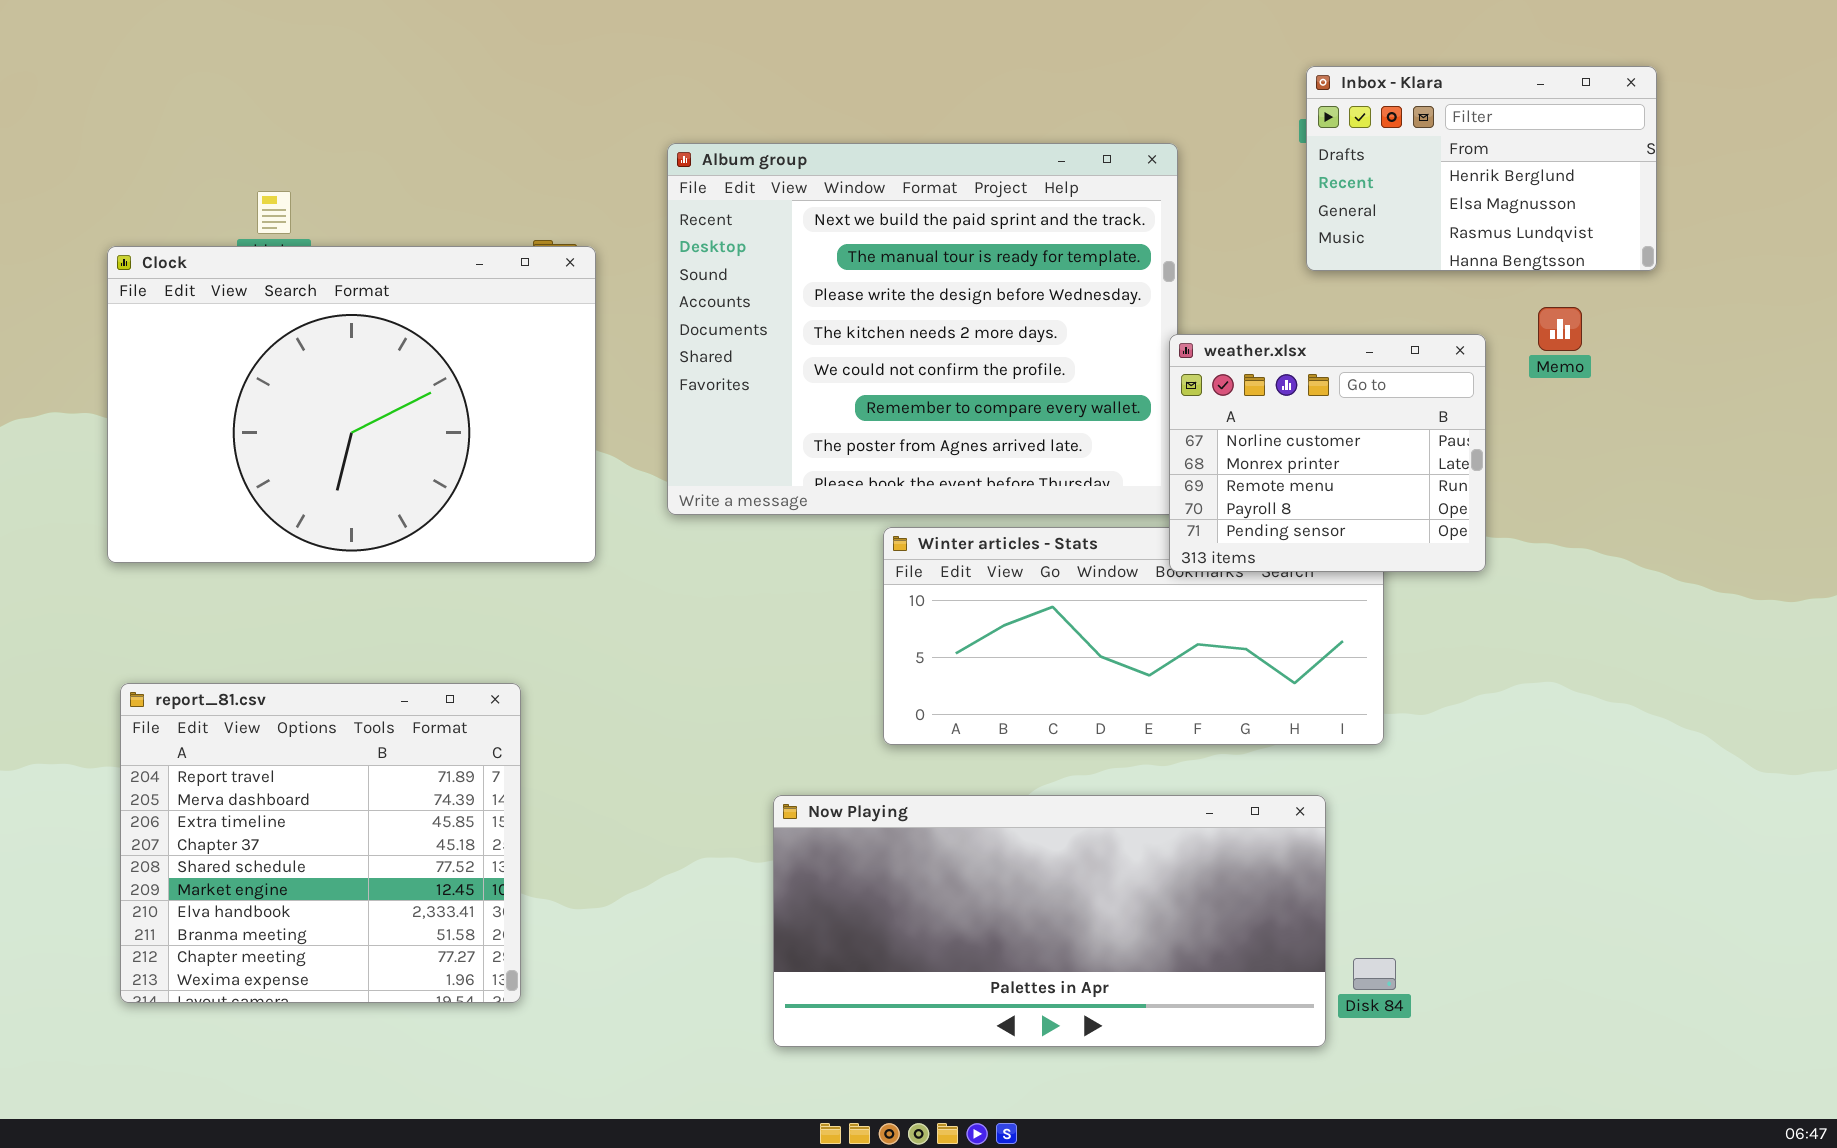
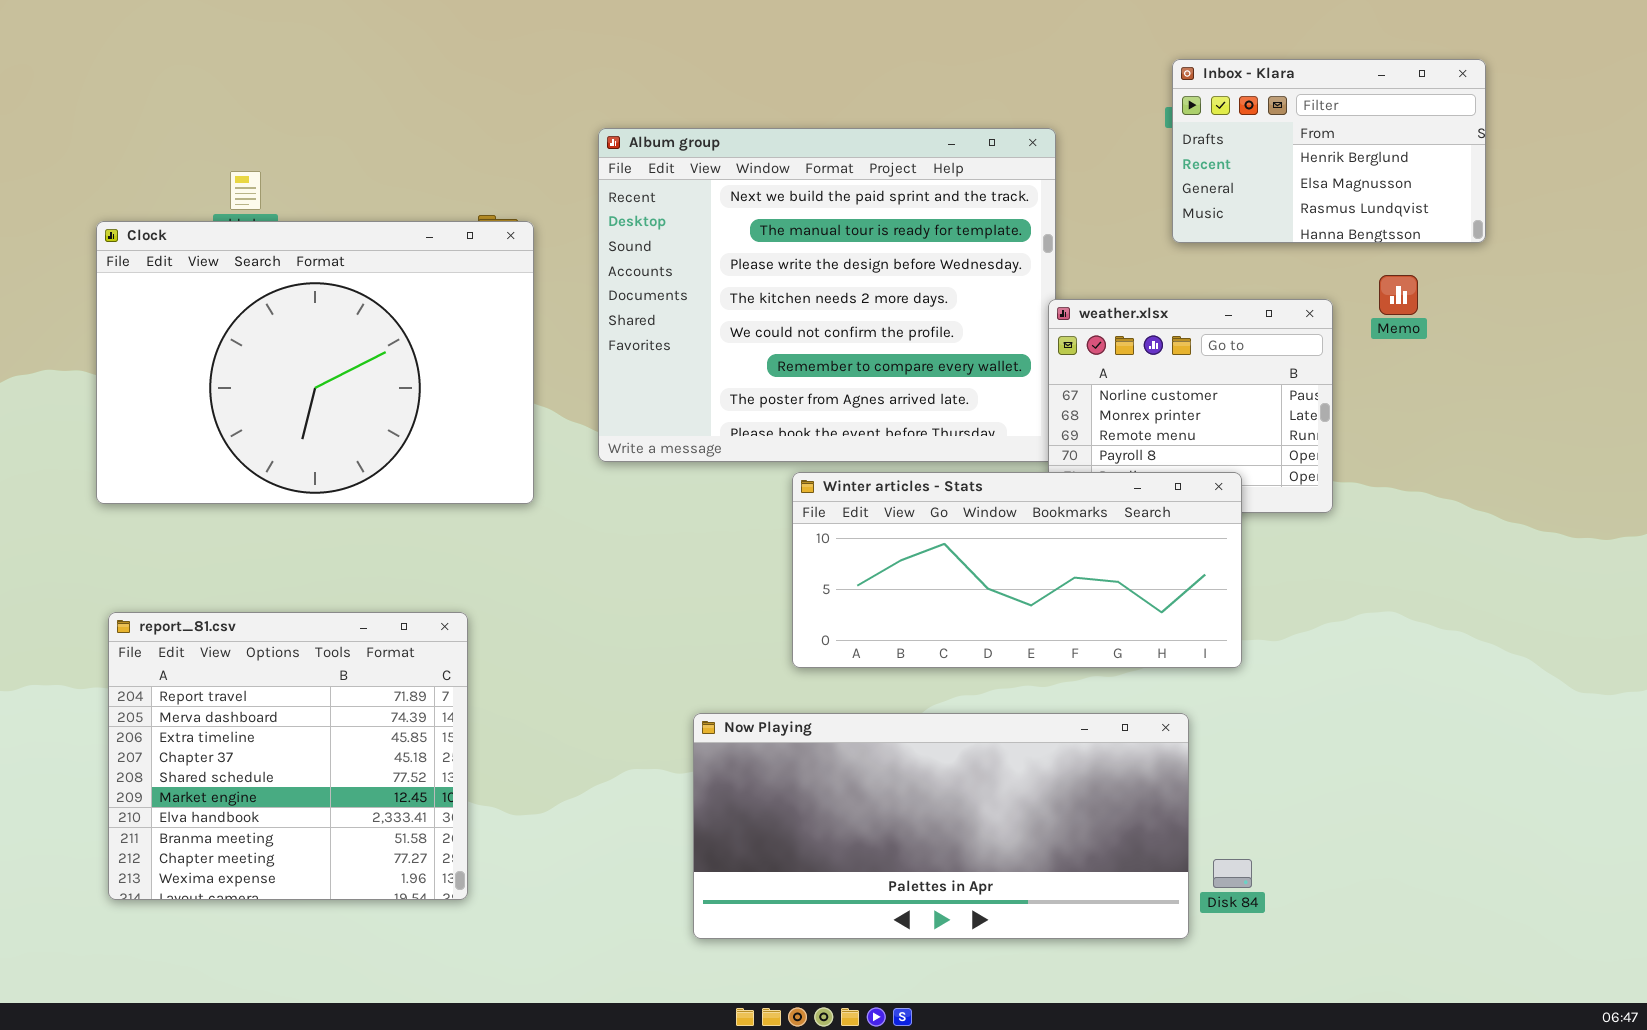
Winter articles - Stats: [883,527,1384,745] -> [792,472,1242,668], raised

